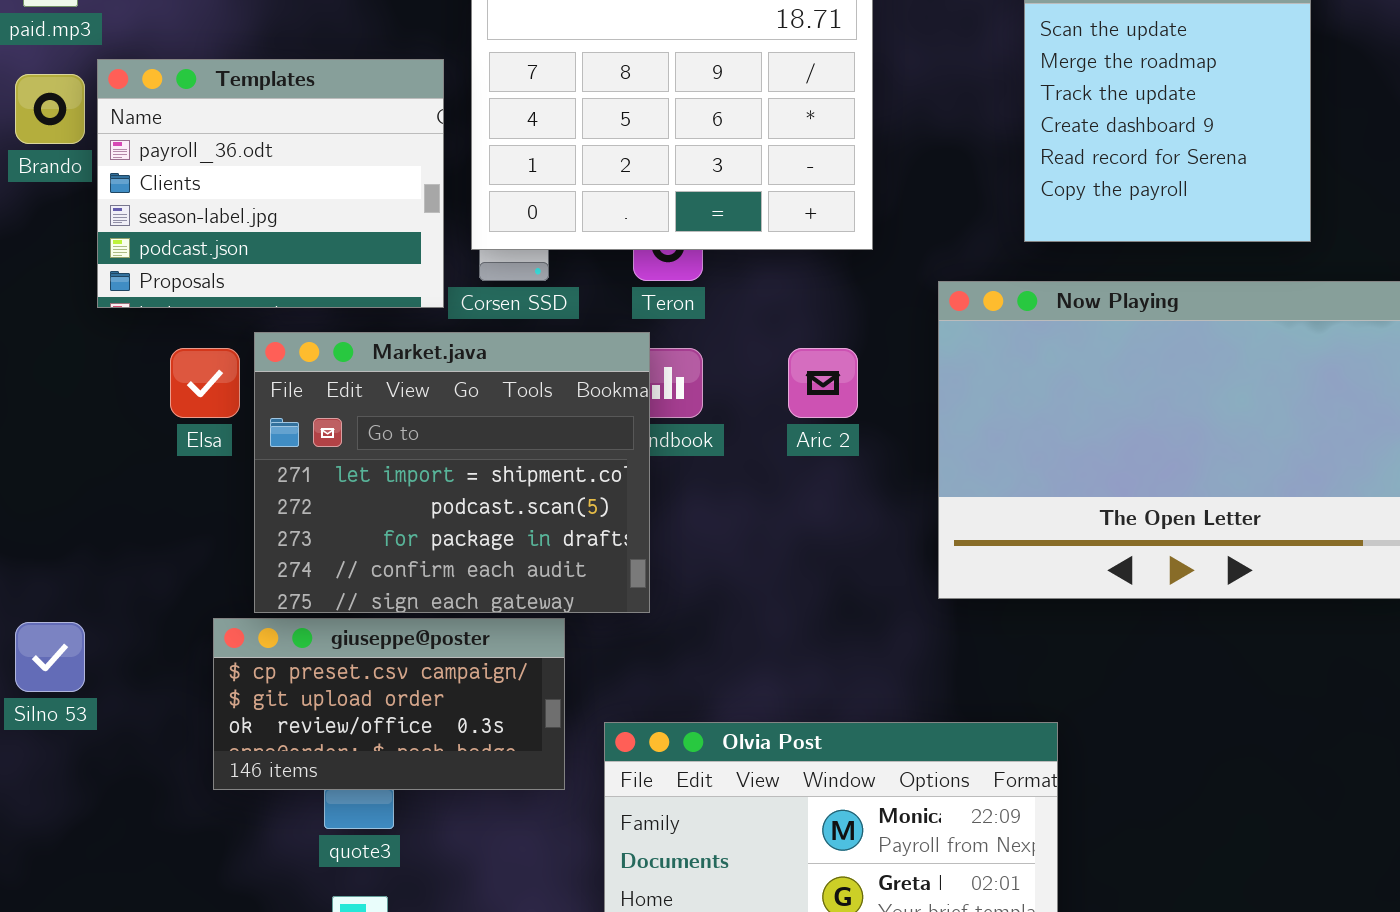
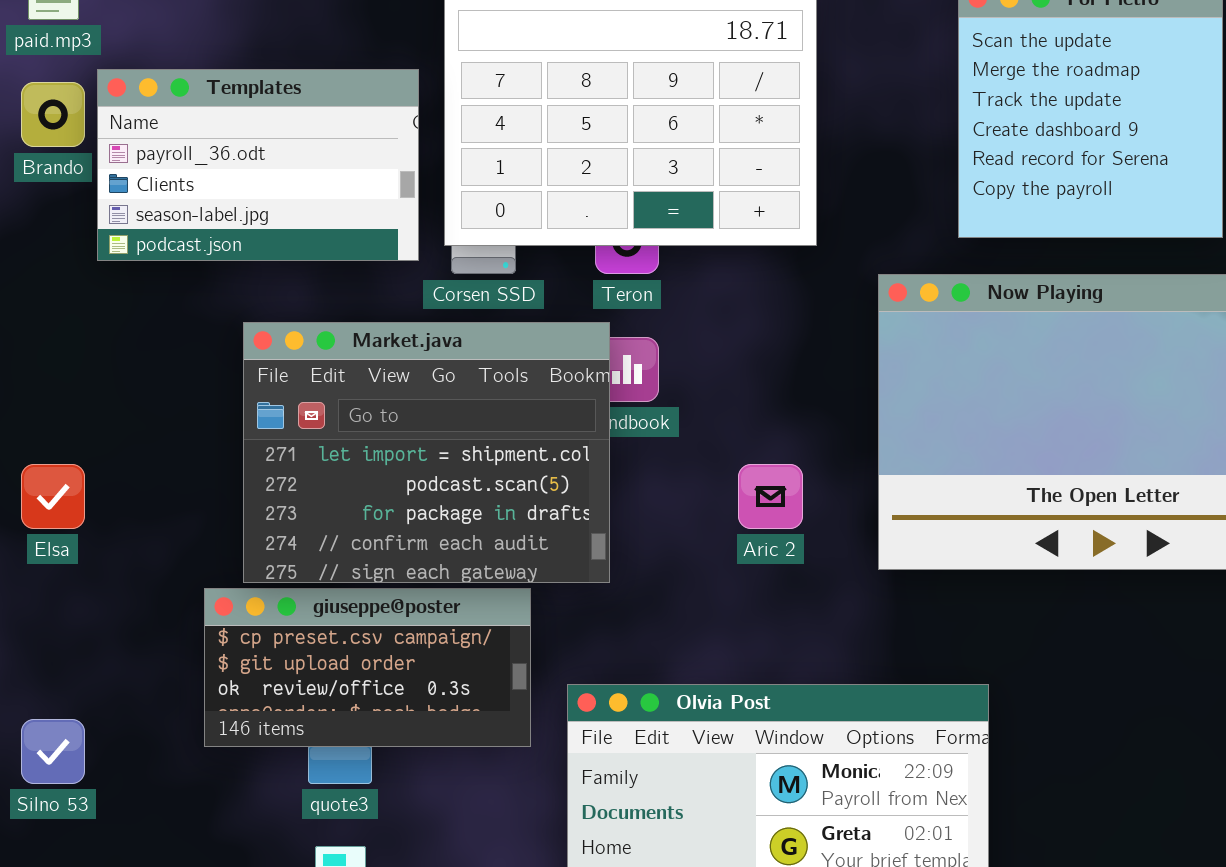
Templates: [97,59,444,308] -> [97,69,419,261], resized
Elsa: [170,348,240,418] -> [21,464,85,529], moved
Aric 2: [788,348,858,418] -> [738,464,803,529], moved
Silno 53: [15,622,85,692] -> [21,719,85,784], moved

